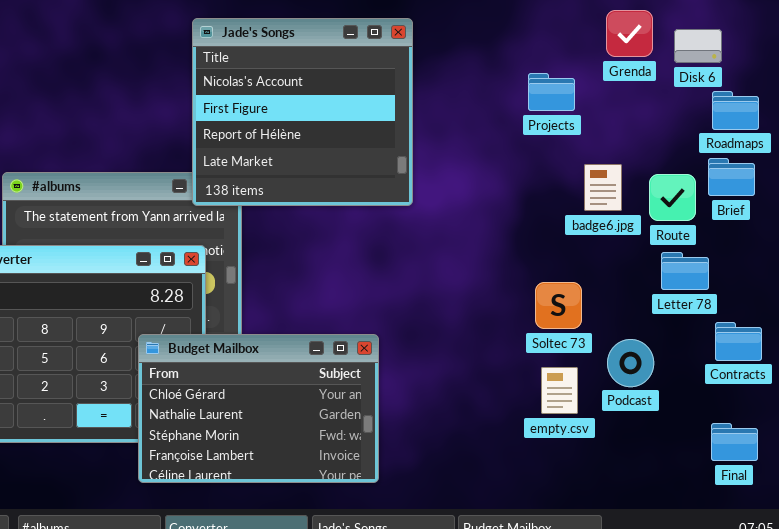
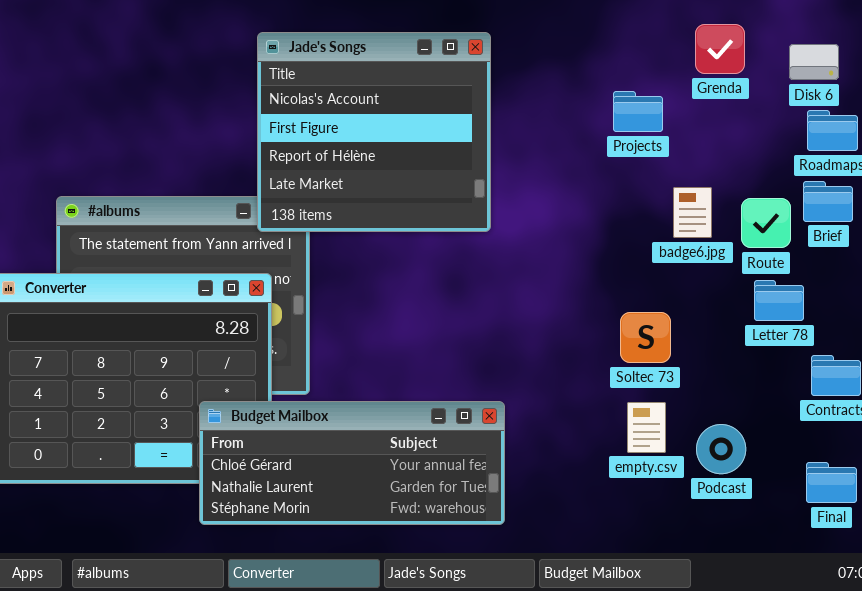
Disk 6: [674,29,722,63] -> [789,44,839,80], moved
Budget Mailbox: [138,334,379,483] -> [199,401,505,525], resized
Podcast: [607,339,654,387] -> [696,424,746,474], moved

